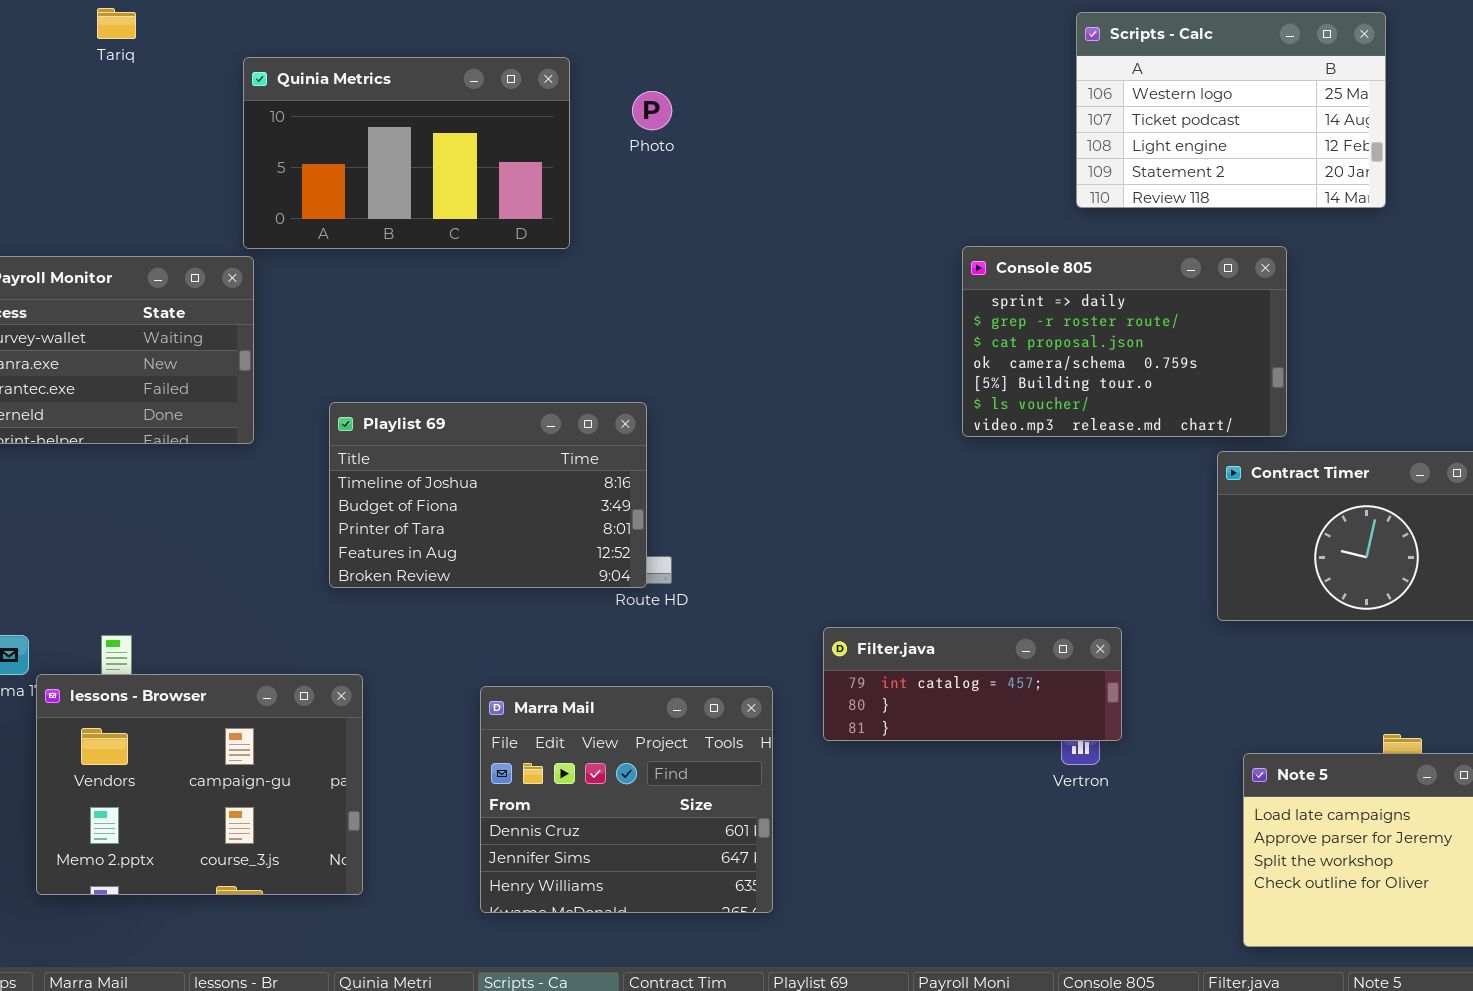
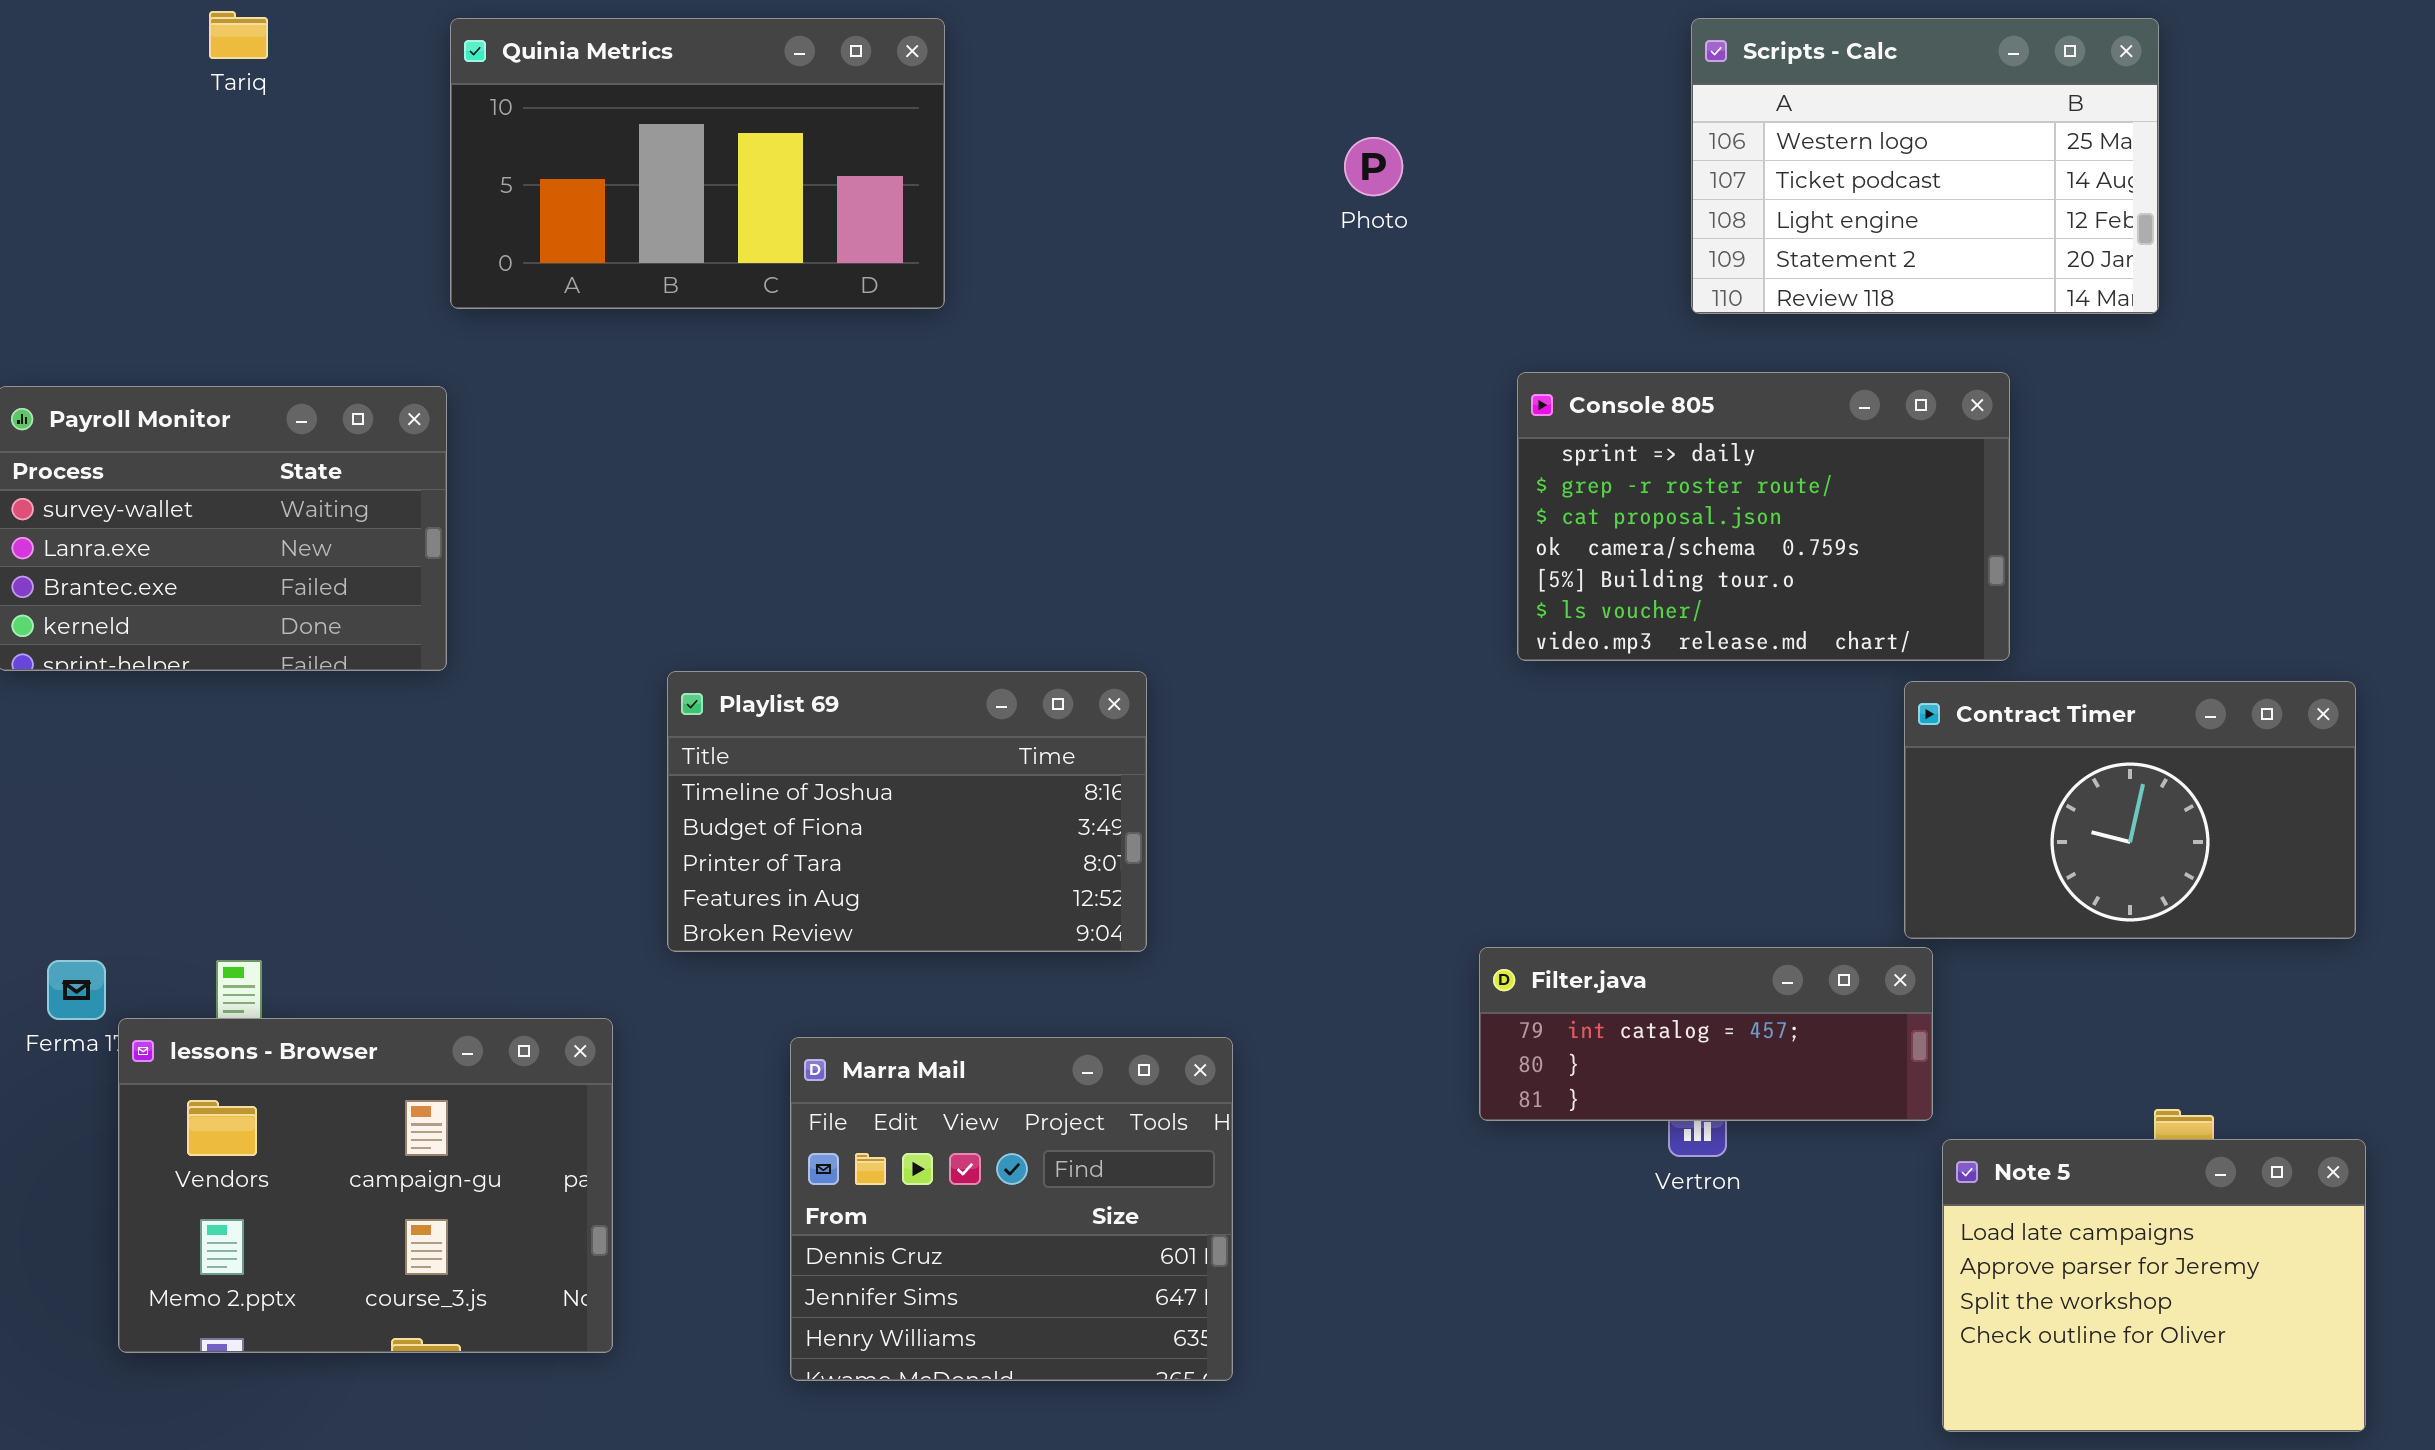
Quinia Metrics: [243,57,570,249] -> [450,18,945,309], moved
Photo: [632,91,672,130] -> [1344,137,1403,196], moved
Playlist 69: [329,402,647,588] -> [667,671,1147,952], moved
Filter.java: [823,627,1122,741] -> [1479,947,1933,1121], moved

